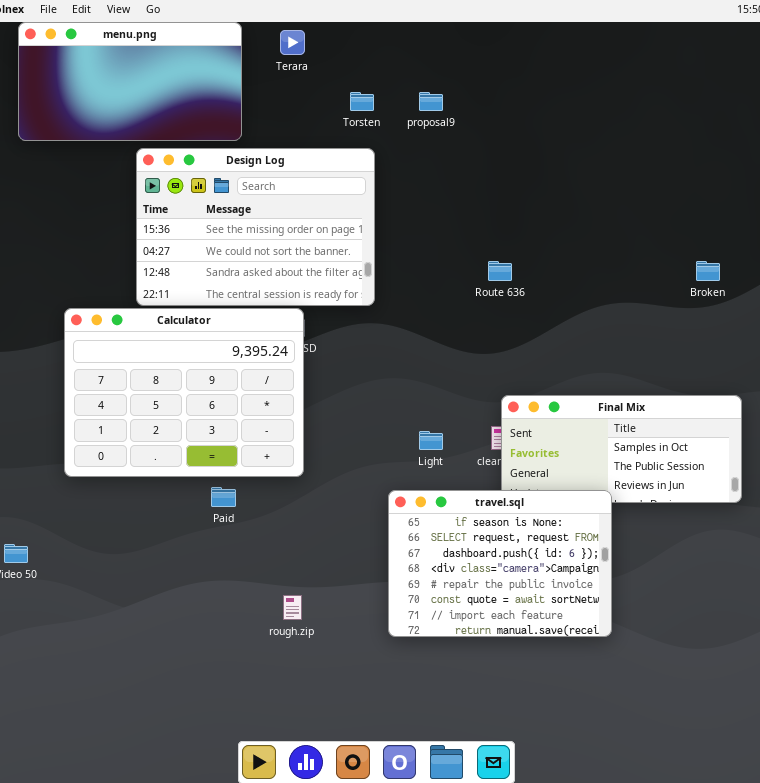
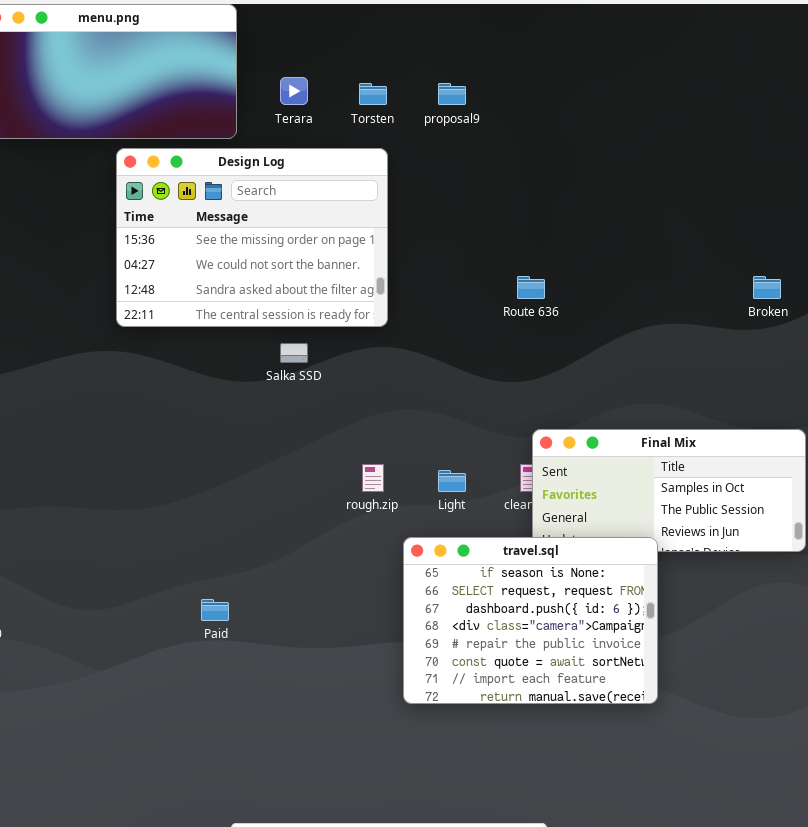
Terara: [280,30,305,55] -> [280,77,308,105], moved
Calculator: [64,308,304,477] -> none, closed
Paid: [211,487,236,507] -> [201,599,229,621], moved
rough.zip: [283,595,302,620] -> [362,464,384,492], moved

